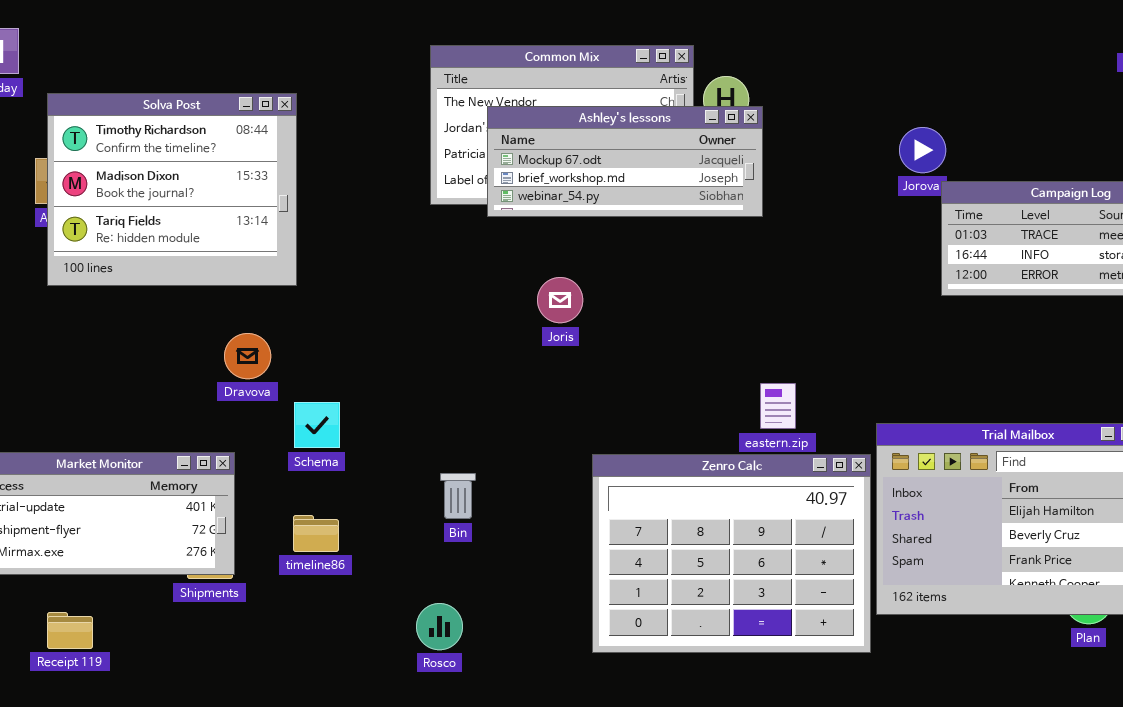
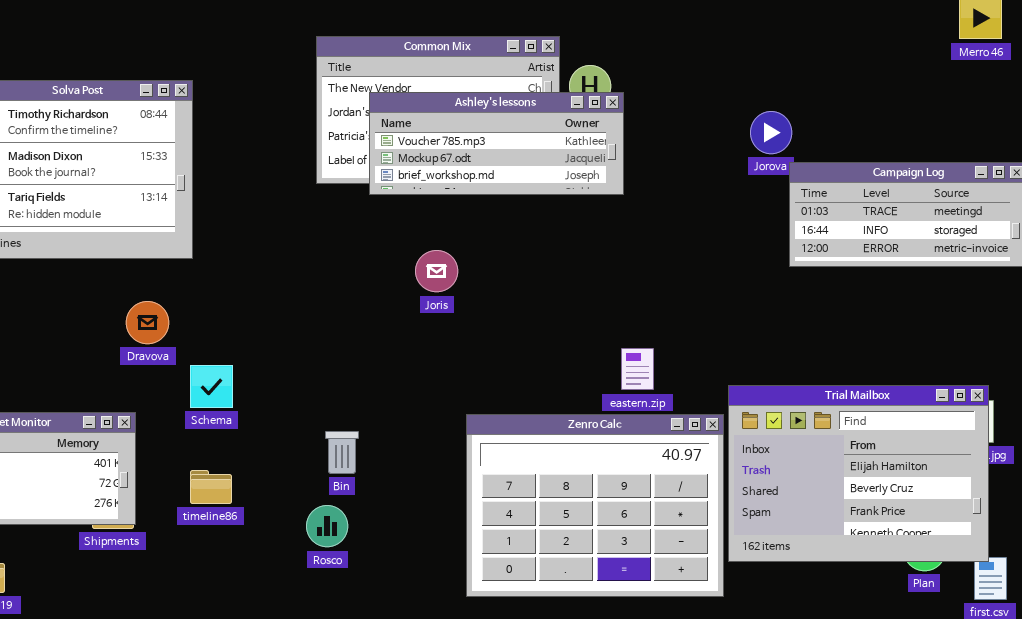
Ashley's lessons: [487,106,763,217] -> [369,92,624,195], scrolled up 1 row
Rosco: [416,603,463,650] -> [306,505,348,547], moved

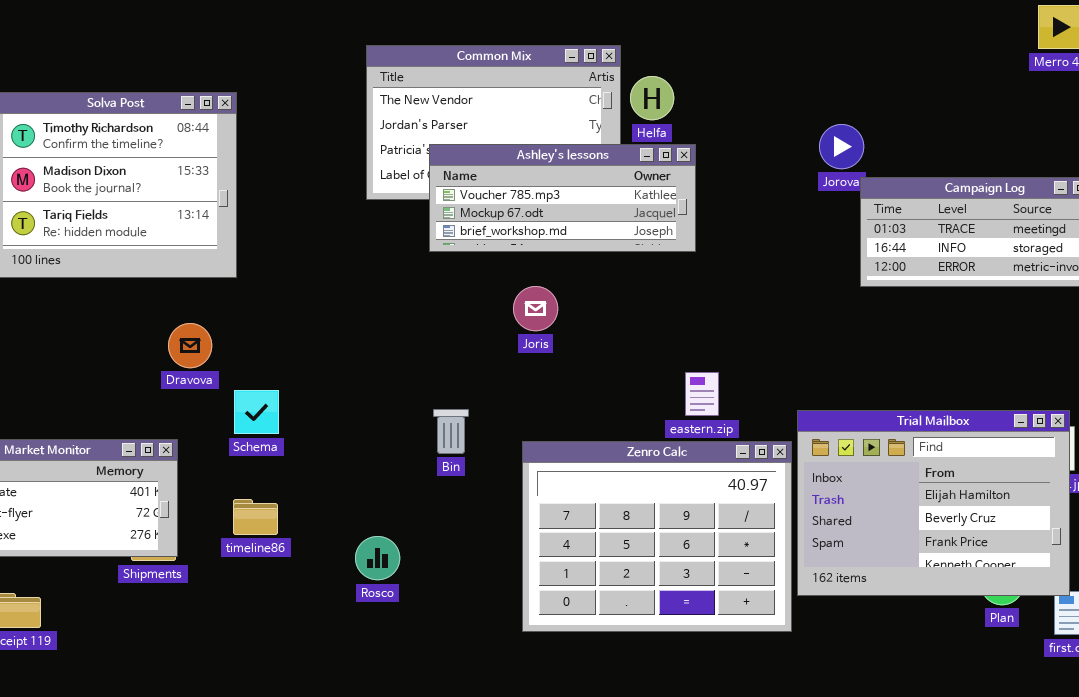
Ashley's lessons: [369,92,624,195] -> [429,144,696,252], moved
Joris: [415,250,458,292] -> [513,286,558,331], moved
Bin: [325,431,359,474] -> [433,409,469,454], moved

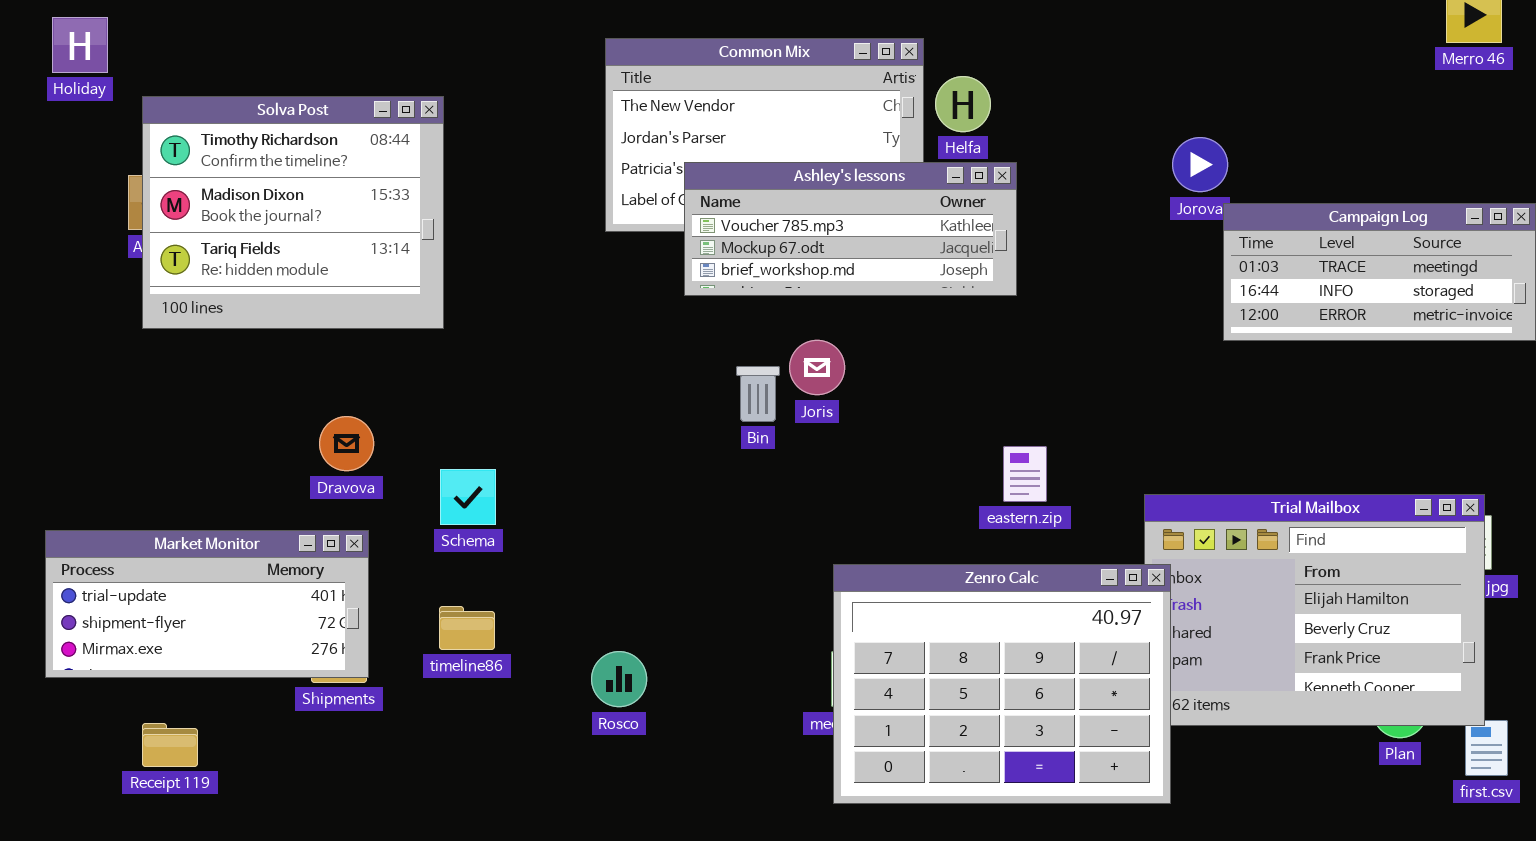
Dravova: [168,323,212,368] -> [319,416,374,471], moved
Bin: [433,409,469,454] -> [736,366,780,422], moved
Zenro Calc: [522,441,792,632] -> [833,564,1171,804], moved

